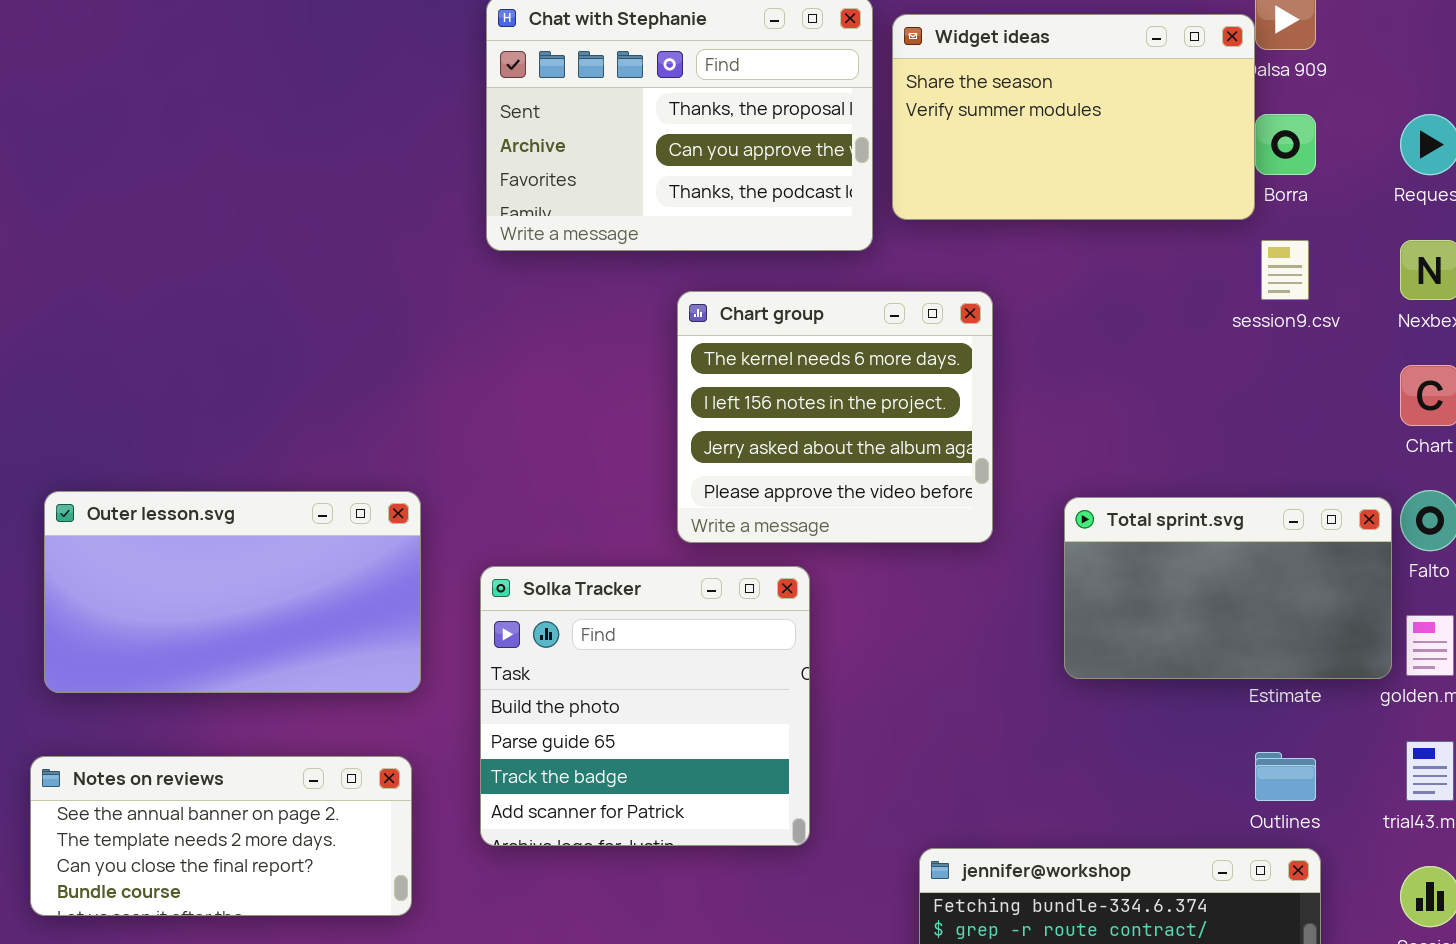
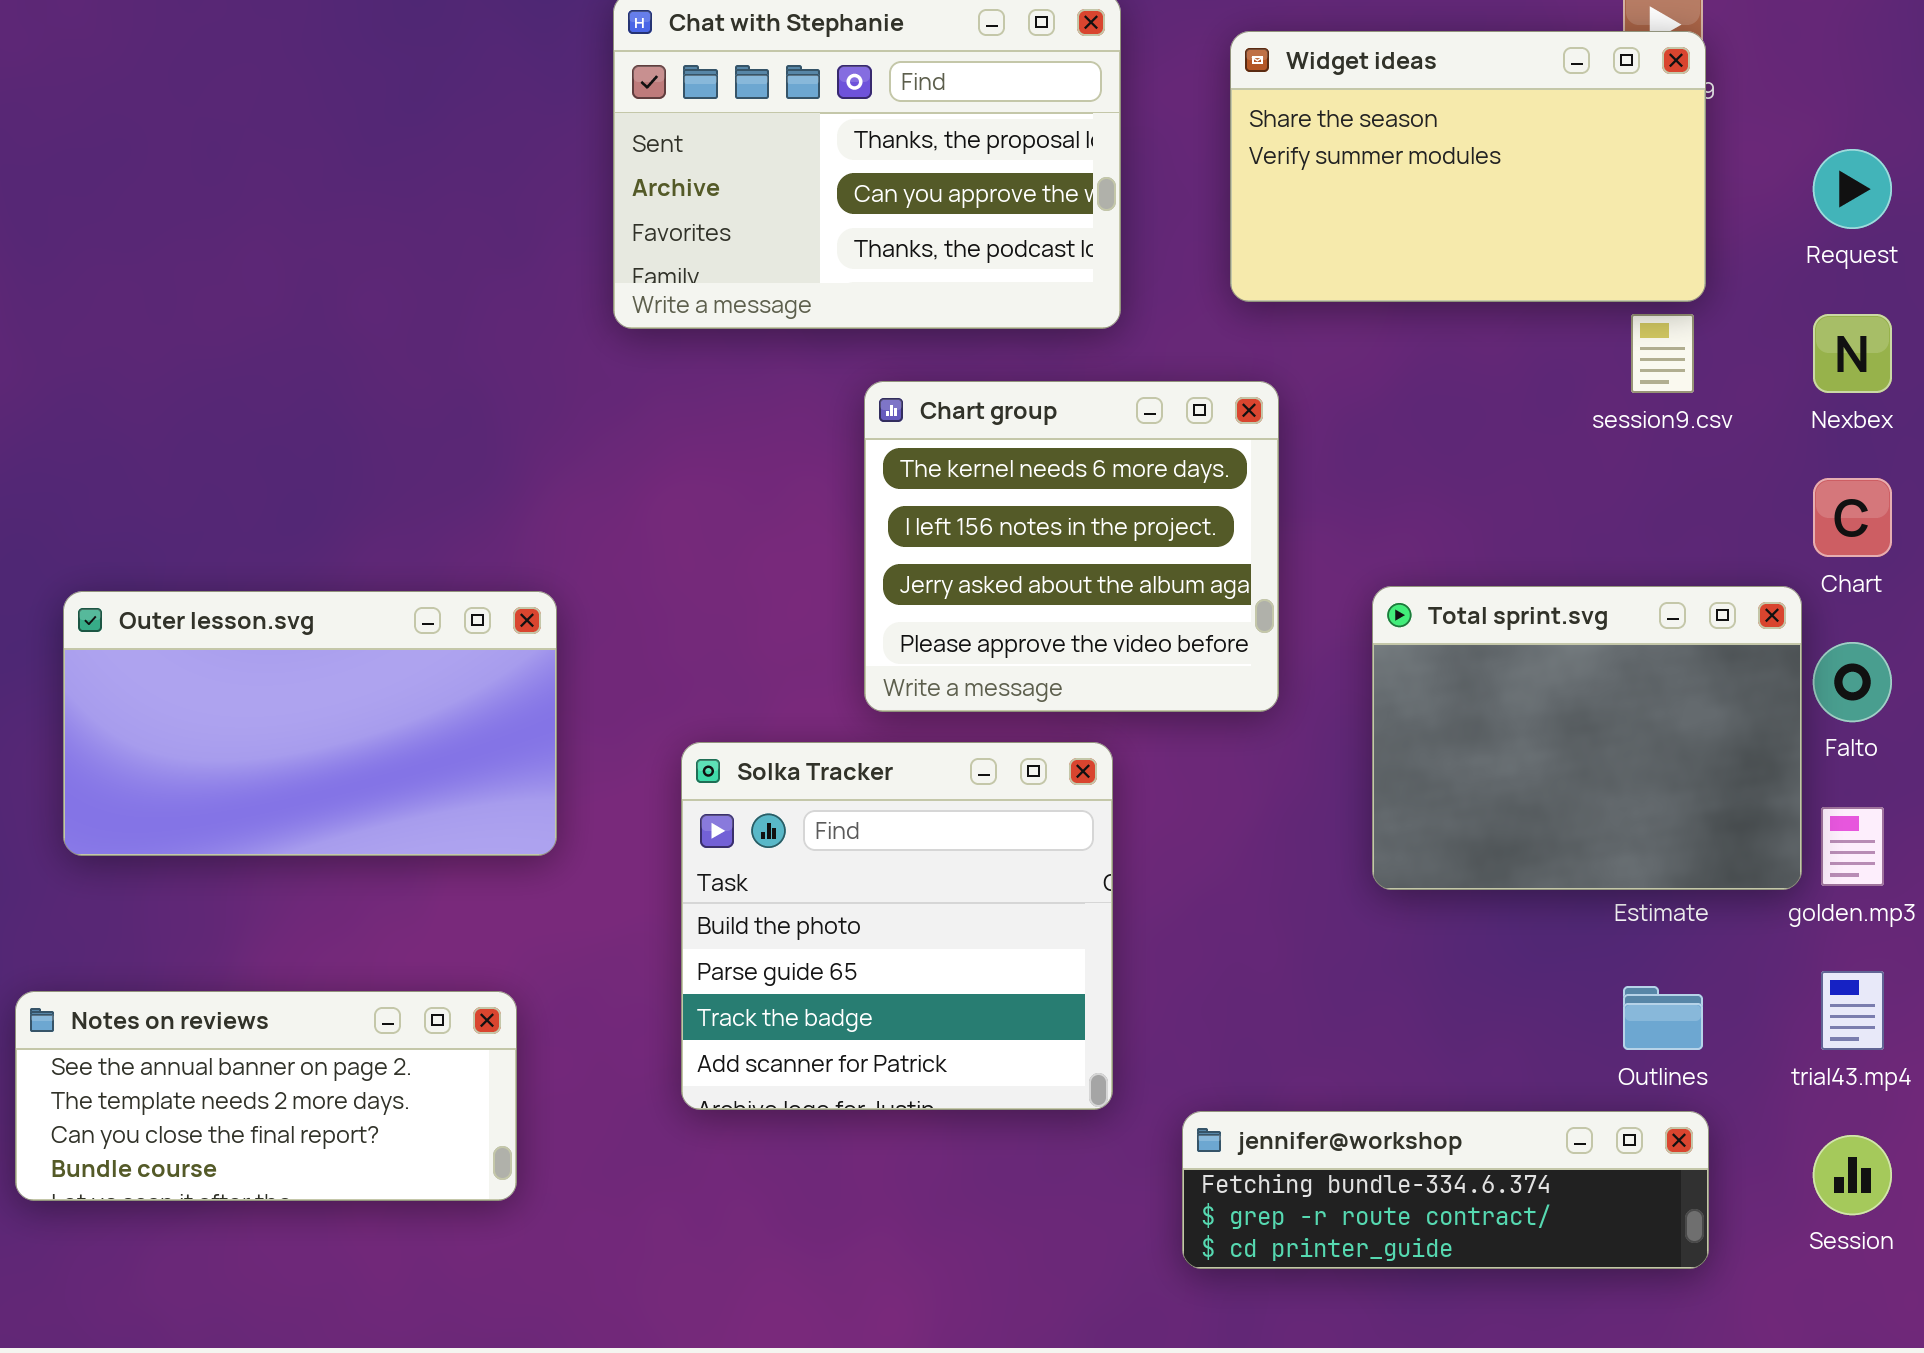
Widget ideas: [892,14,1255,220] -> [1230,31,1706,302], moved
Outer lesson.svg: [44,491,421,693] -> [63,591,557,856], moved
Total sprint.svg: [1064,497,1392,679] -> [1372,586,1802,890], resized
Solka Tracker: [480,566,810,846] -> [681,742,1113,1110], moved

